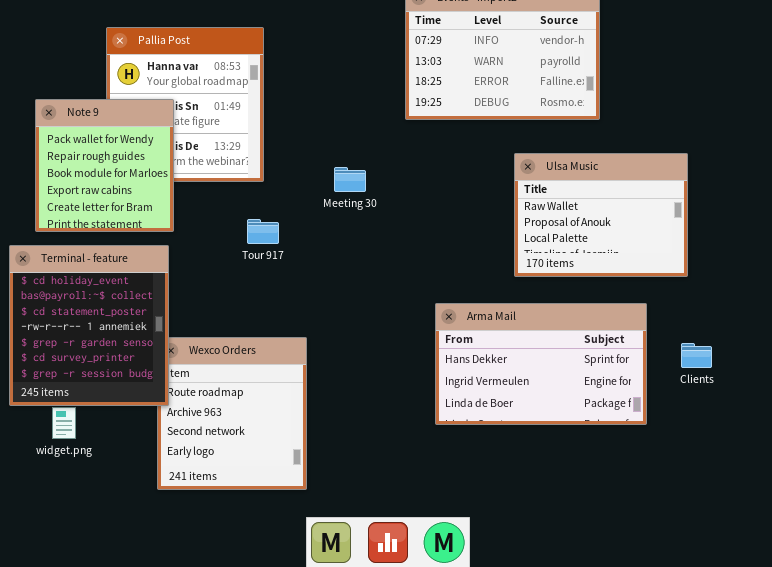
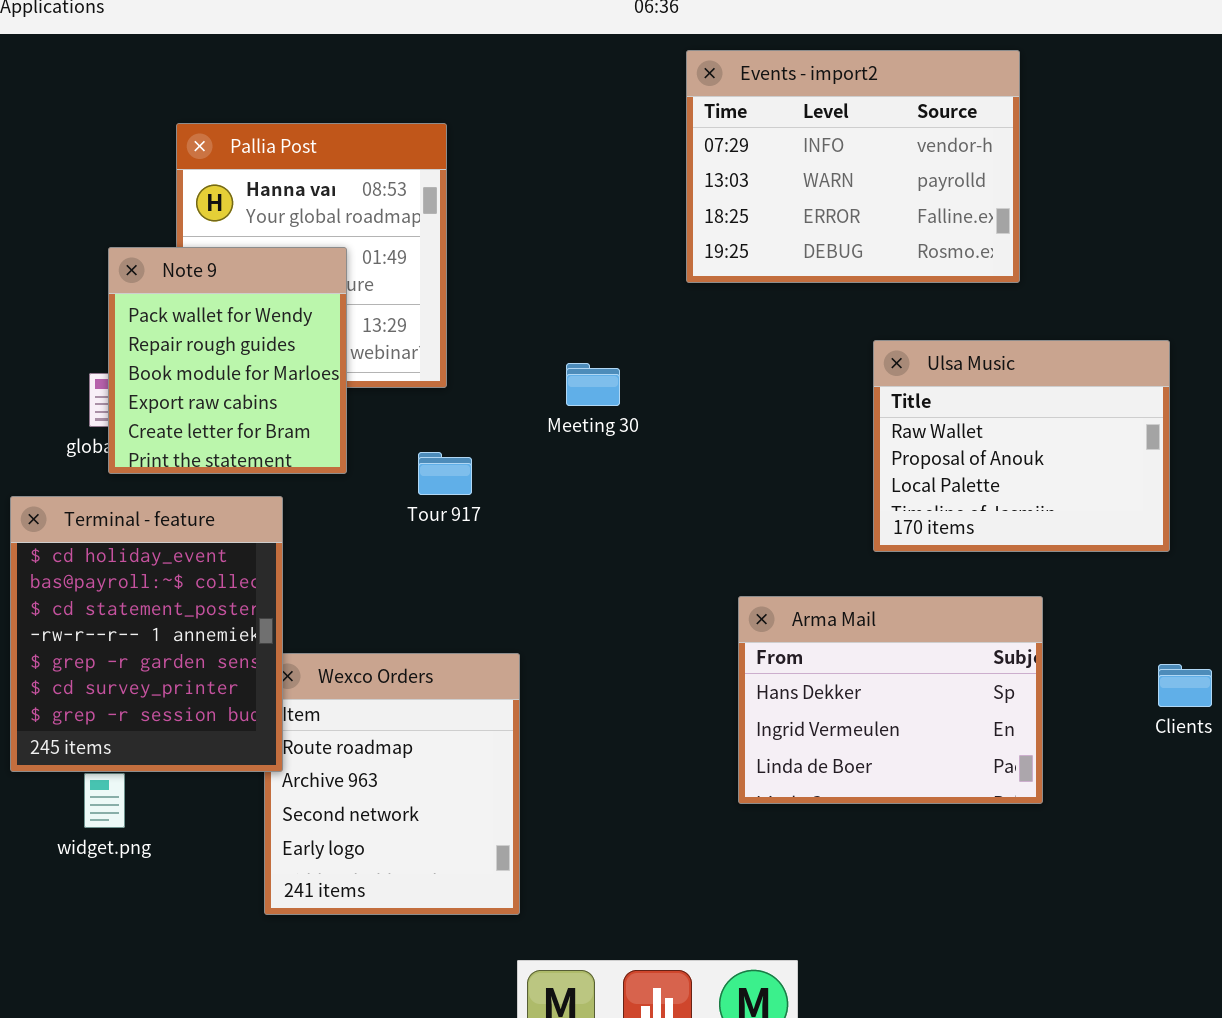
Note 9: [35,99,174,232] -> [108,247,347,474], moved
Arma Mail: [435,303,647,425] -> [738,596,1043,804], resized

